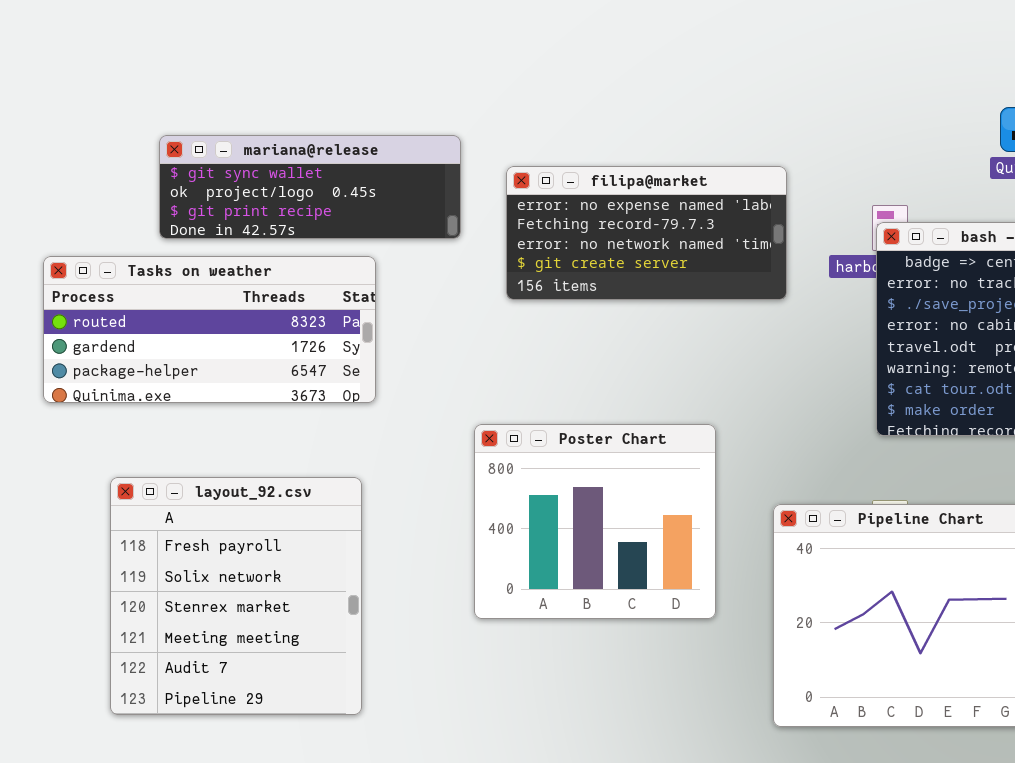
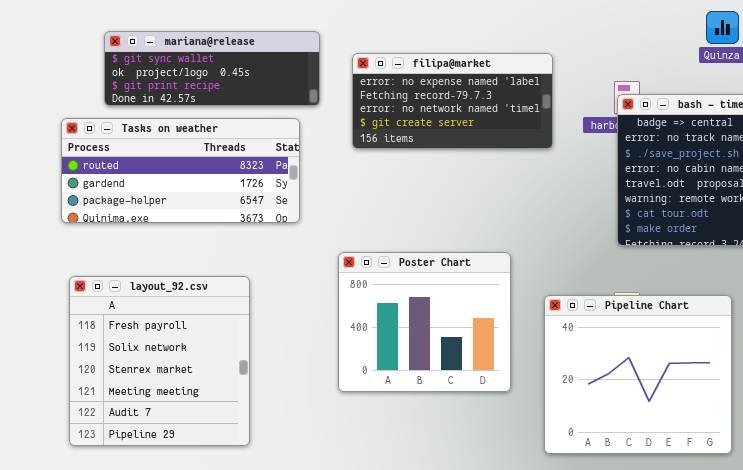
Tasks on weather: [43,256,376,403] -> [61,118,300,223], moved
Poster Chart: [474,424,716,619] -> [338,252,511,392], moved

